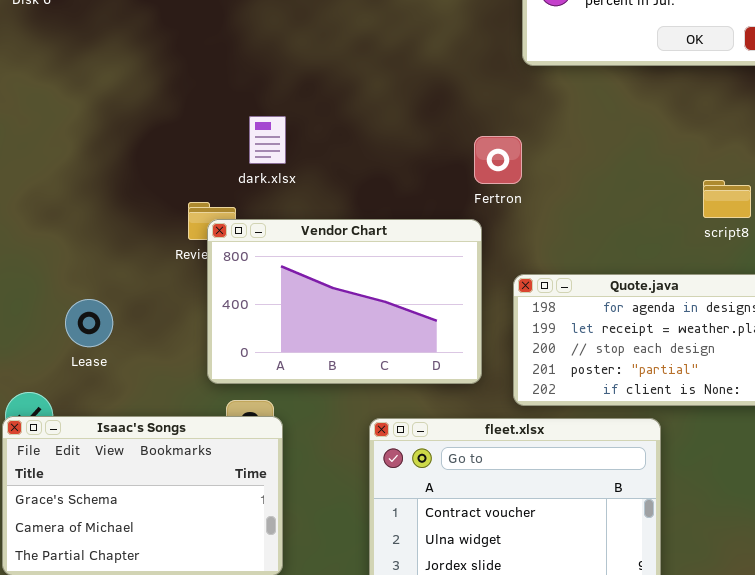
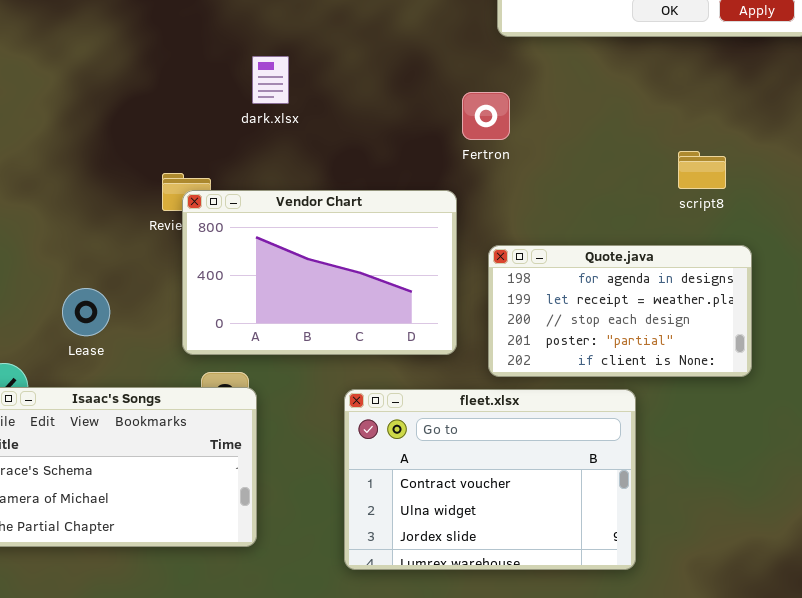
dark.xlsx: [249,116,286,164] -> [252,56,289,104], moved
Fertron: [474,136,522,184] -> [462,92,510,140], moved
Lease: [65,299,113,347] -> [62,288,110,336], moved

